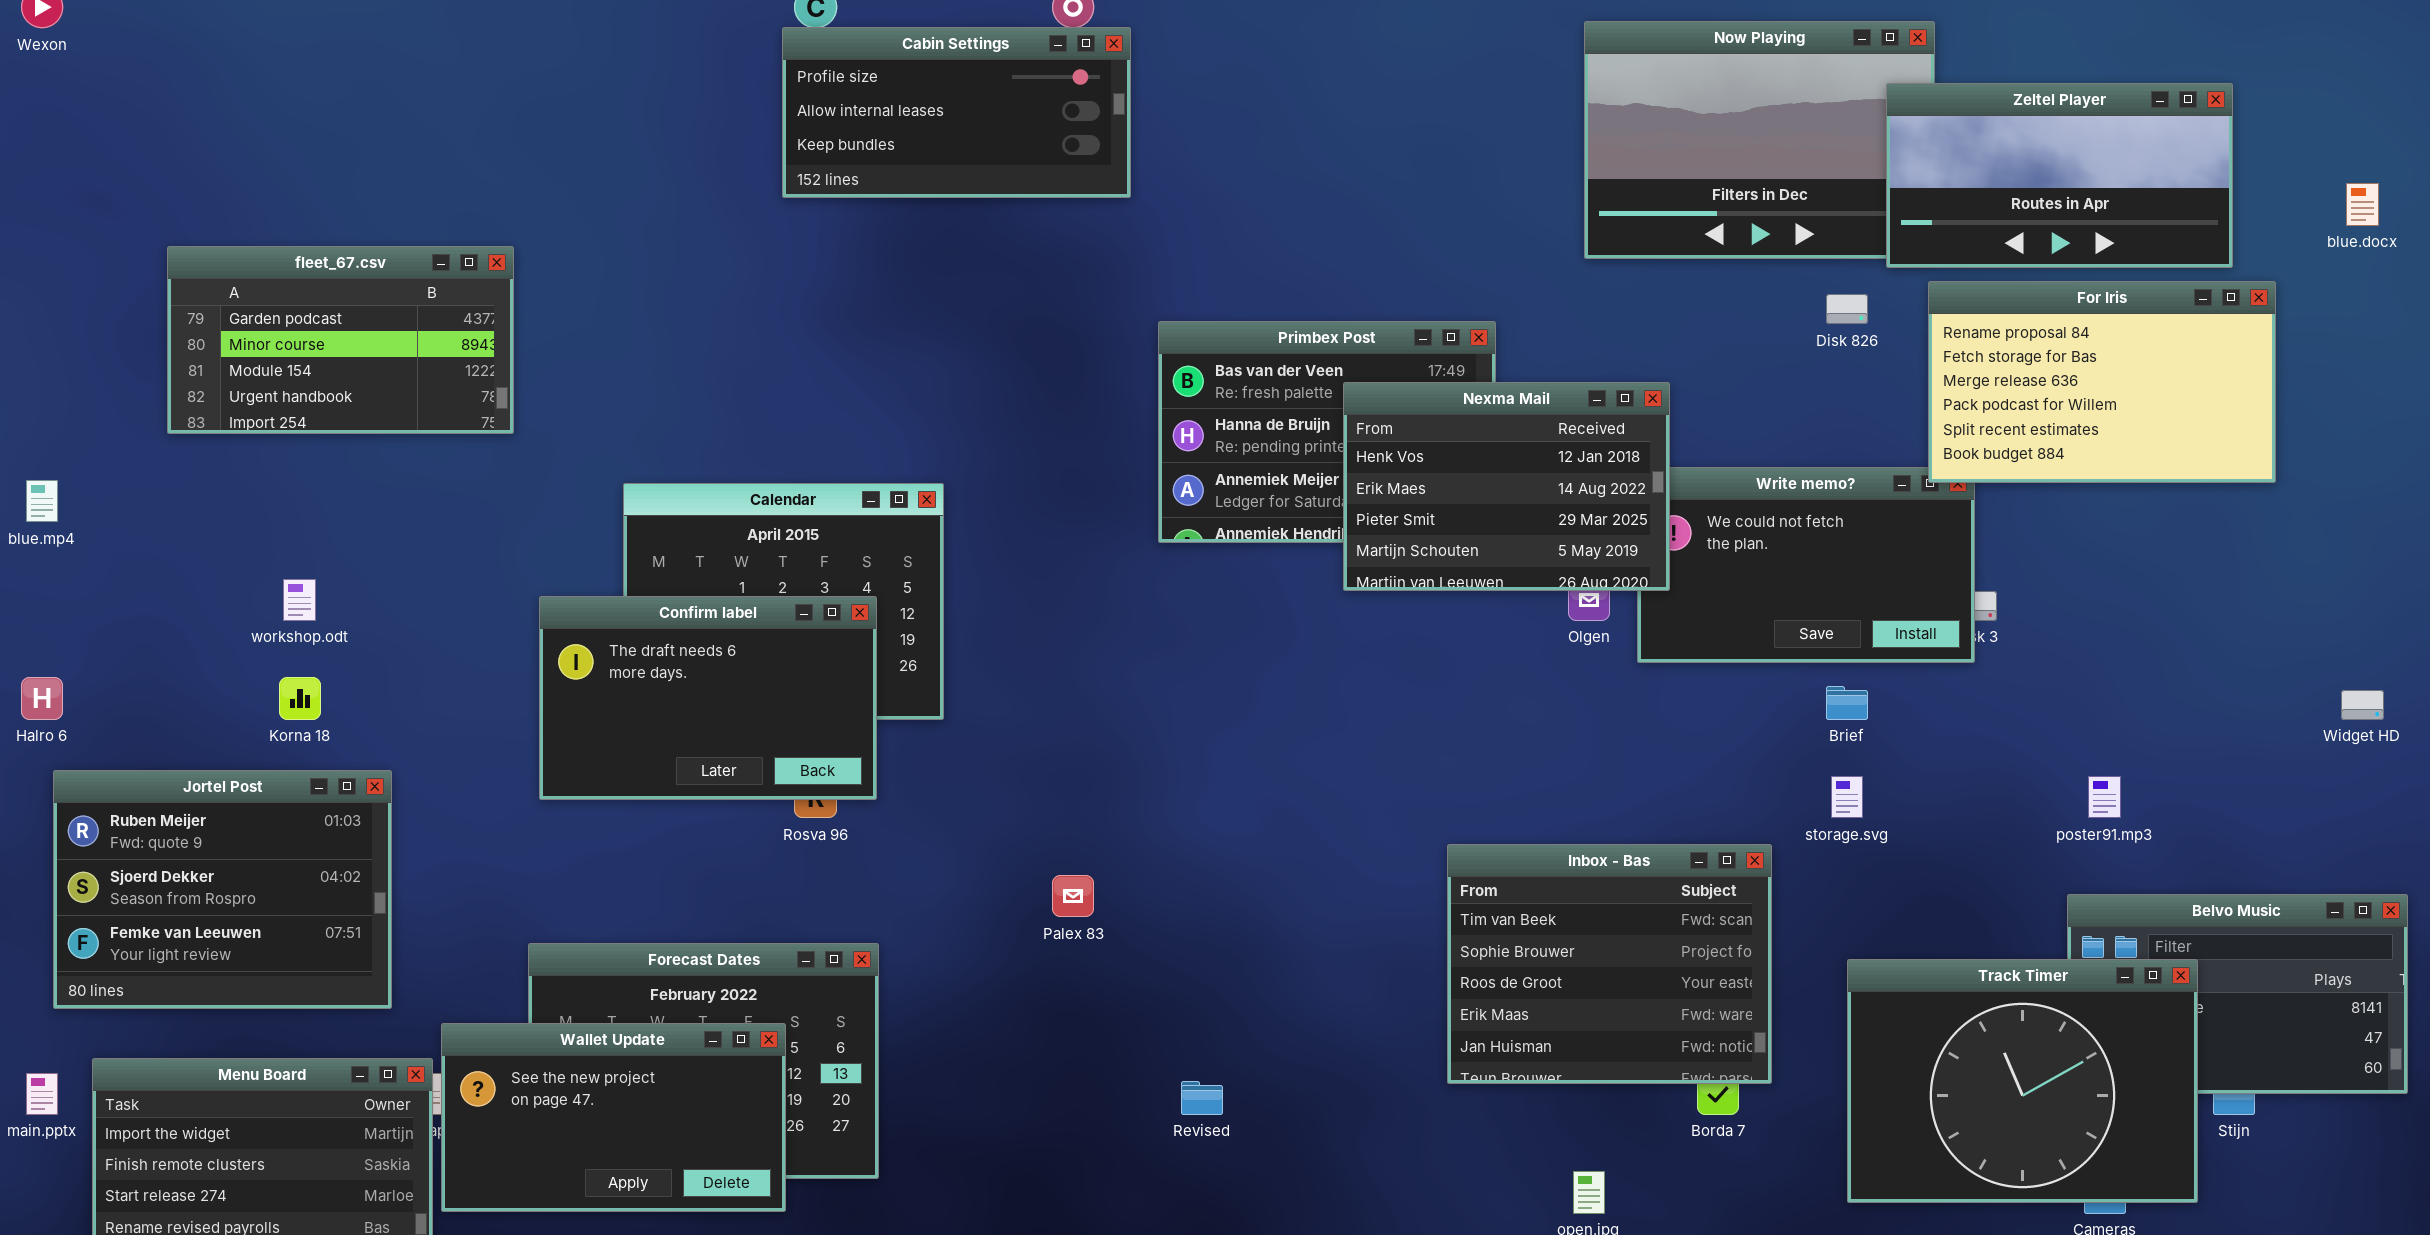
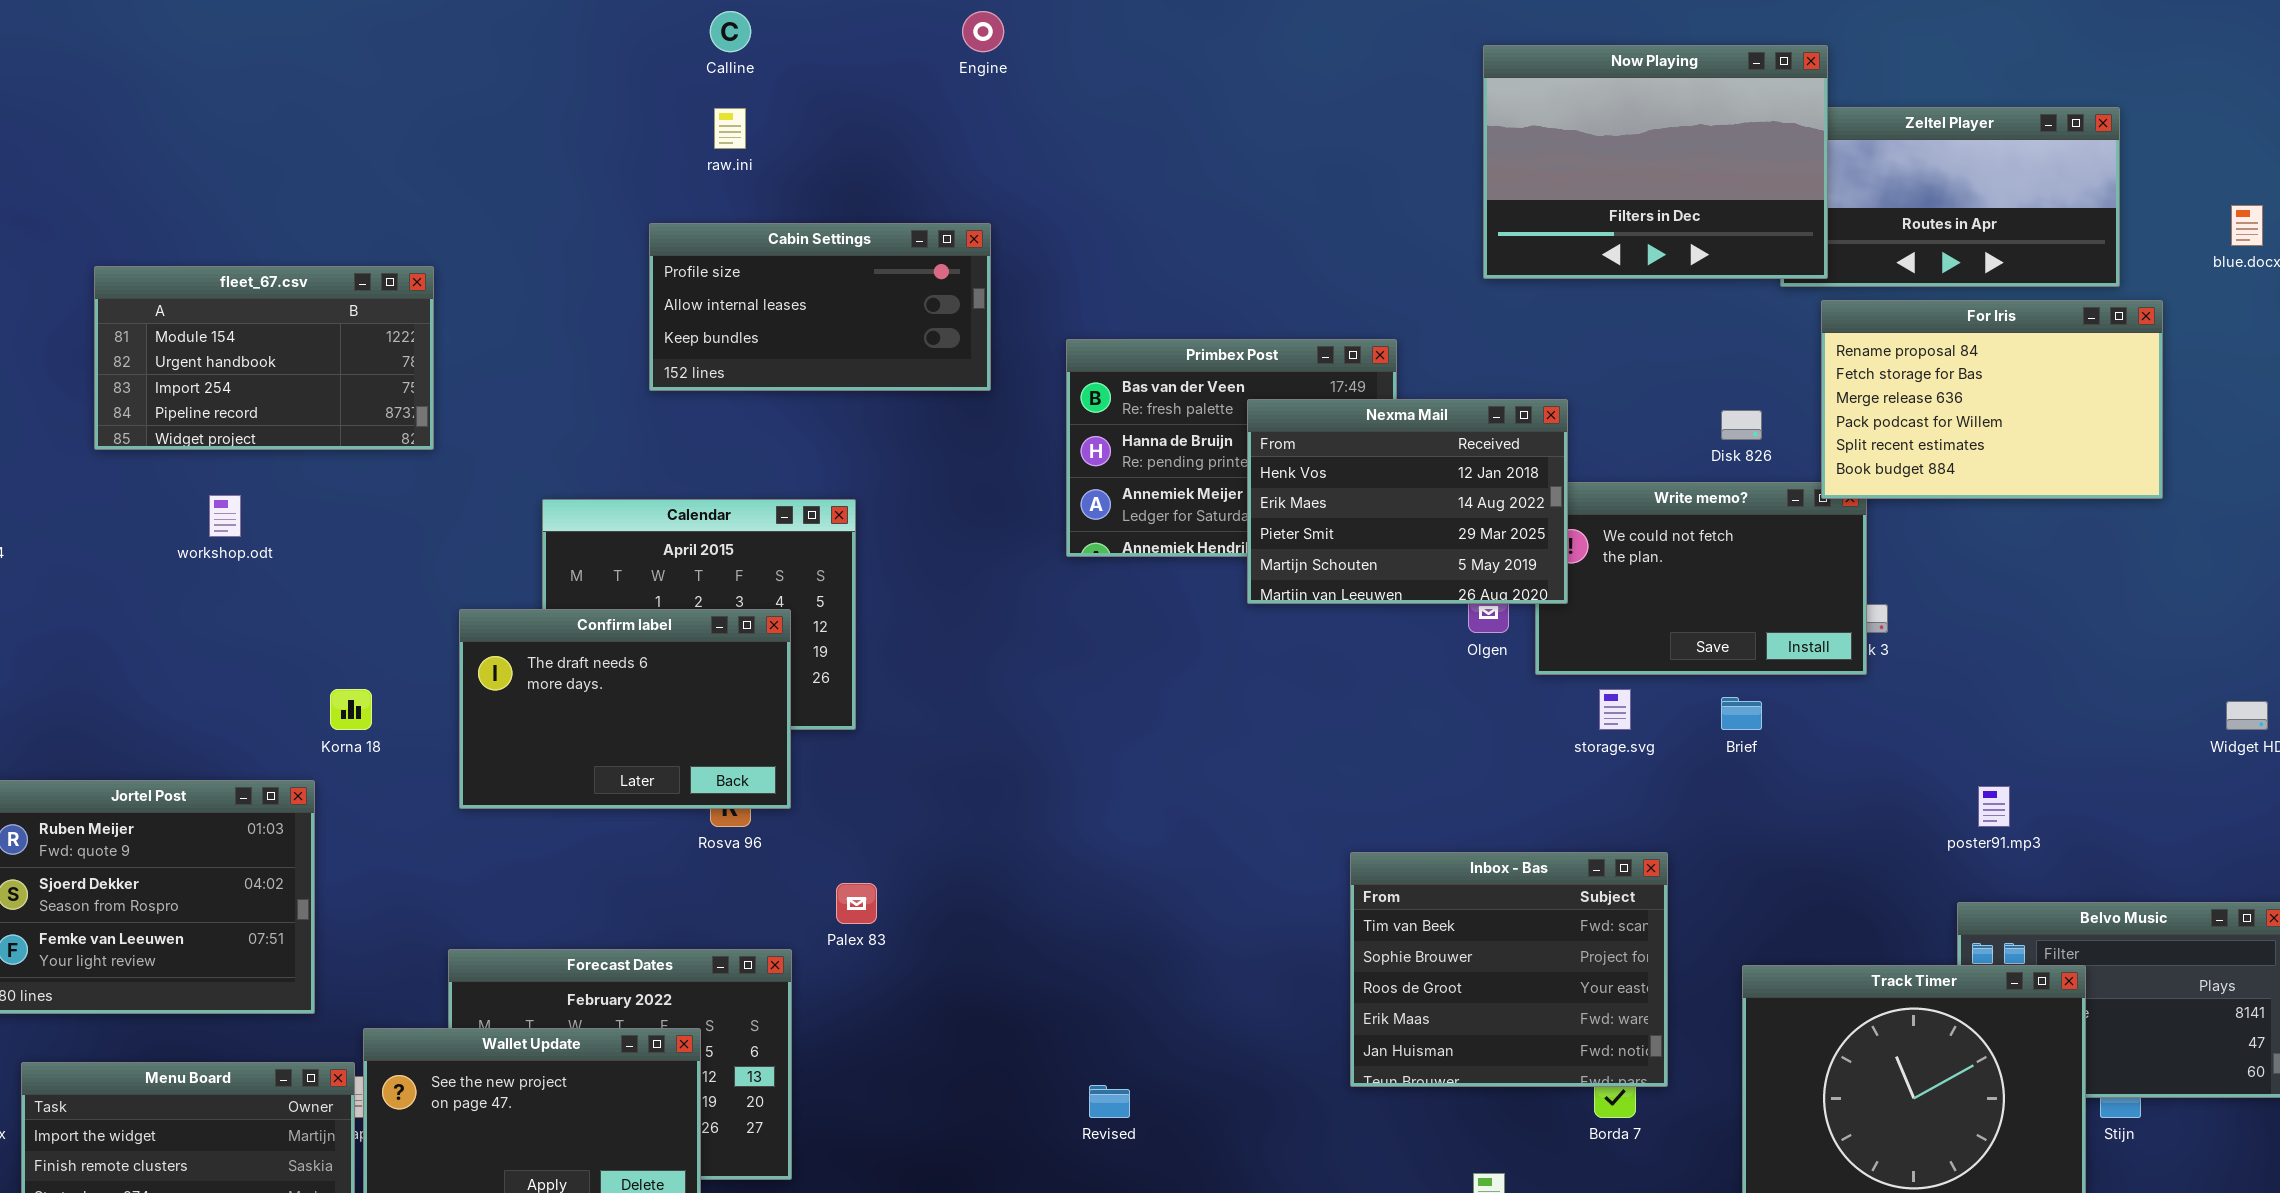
Now Playing: [1584,21,1935,259] -> [1483,45,1828,279], raised
Cabin Settings: [782,27,1131,198] -> [649,223,991,391], moved
fleet_67.csv: [167,246,514,434] -> [94,266,434,450], scrolled down 2 rows
Disk 826: [1826,294,1868,324] -> [1721,410,1762,440], moved
workshop.odt: [283,579,316,621] -> [209,495,241,537], moved
Korna 18: [279,677,321,720] -> [330,689,372,730], moved
storage.svg: [1831,776,1863,818] -> [1599,689,1631,730], moved
Palex 83: [1052,875,1094,917] -> [836,883,877,924], moved

